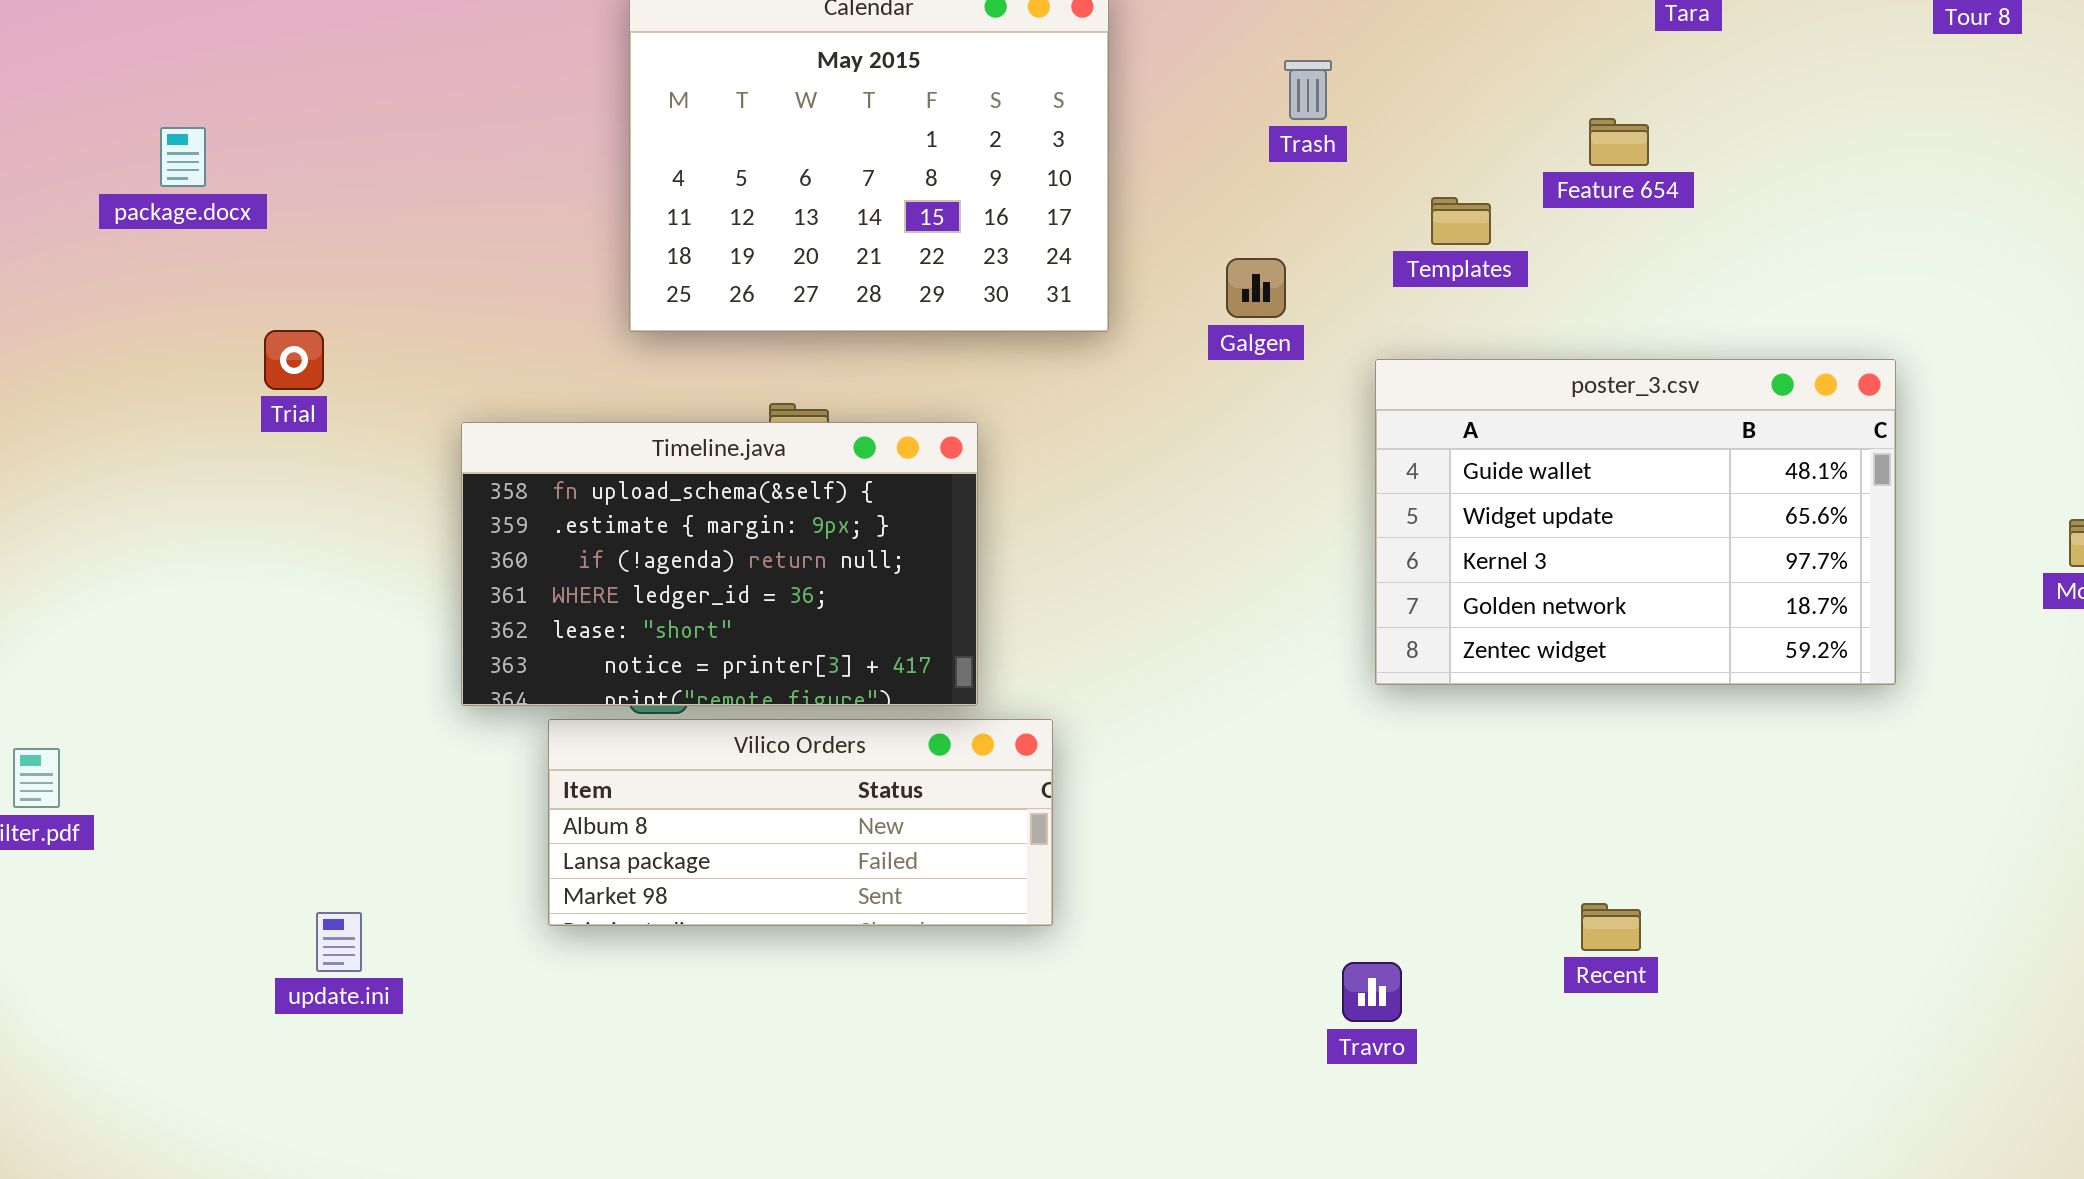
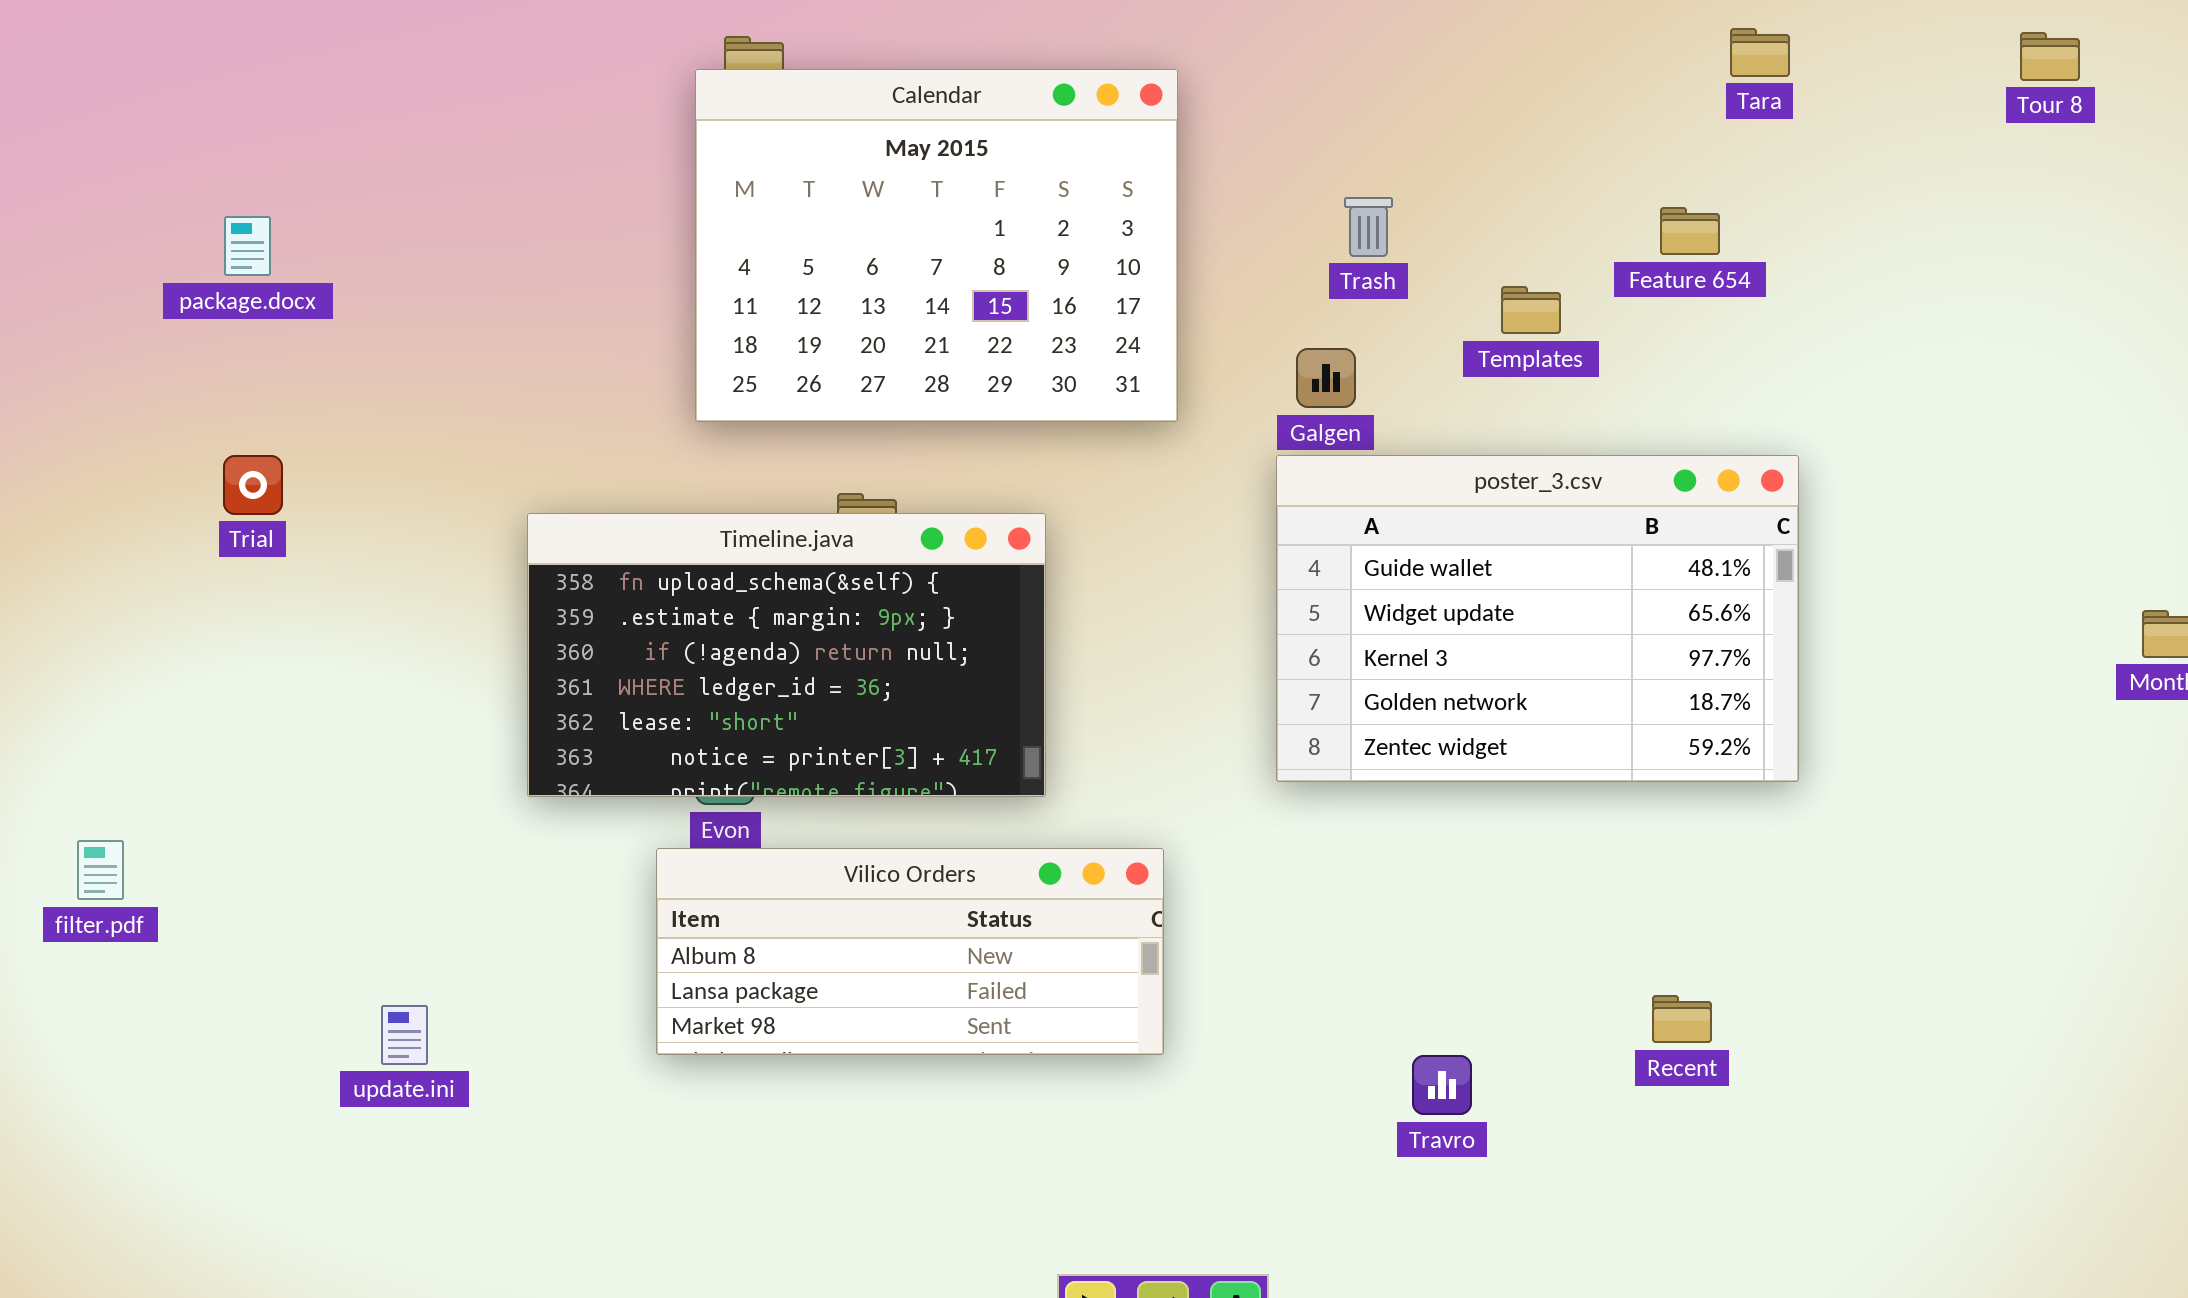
Trash: [1284,60,1332,120] -> [1344,197,1393,257], moved
Trial: [264,330,324,390] -> [223,455,283,515], moved
poster_3.csv: [1375,359,1896,685] -> [1276,455,1799,782], moved
Vilico Orders: [548,719,1053,926] -> [656,848,1164,1055], moved

